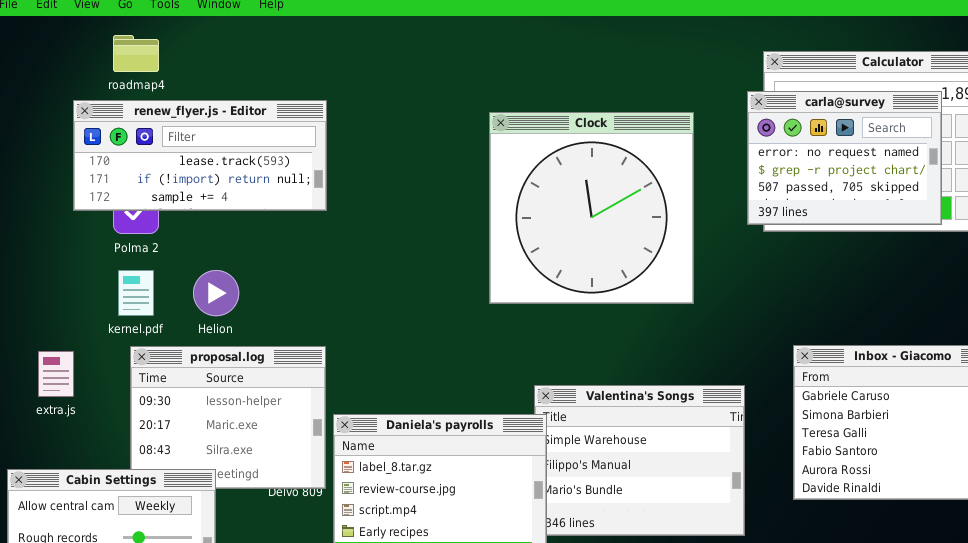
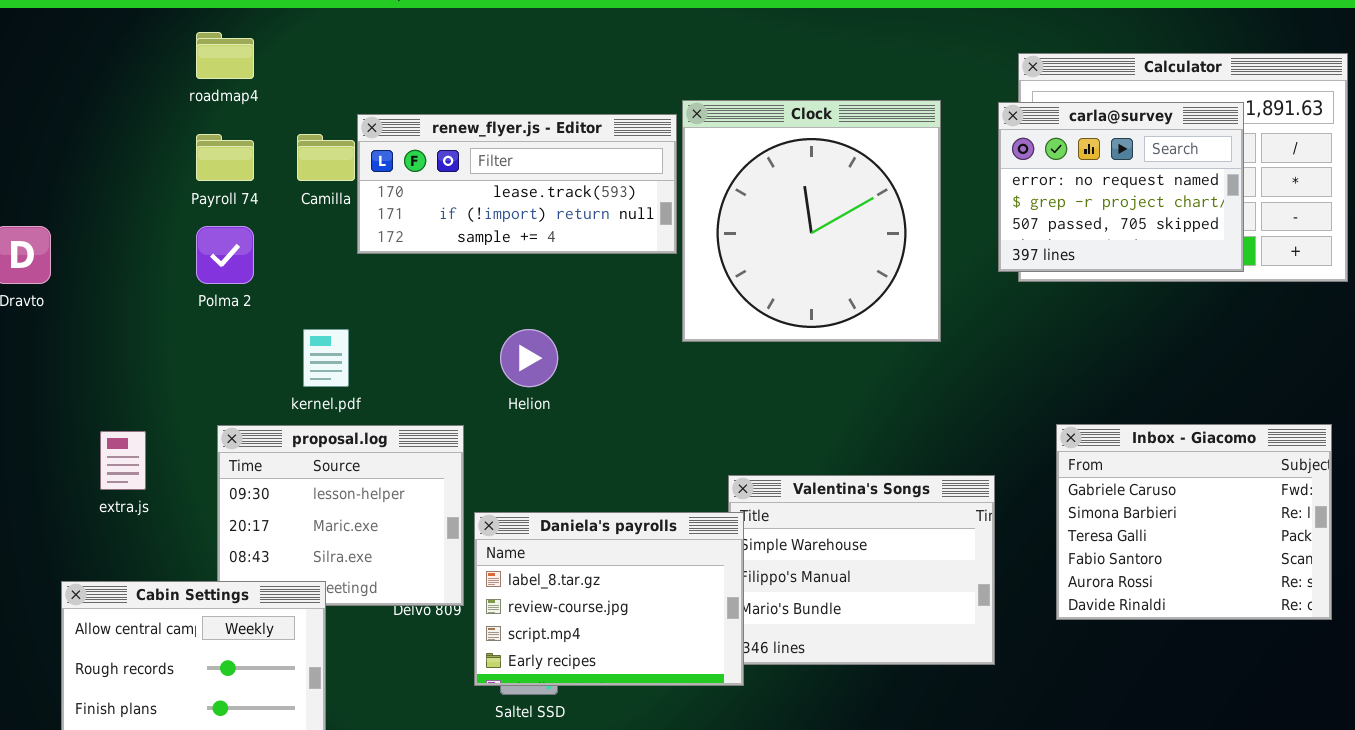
renew_flyer.js - Editor: [73,100,327,211] -> [357,114,677,254], moved
Clock: [489,112,694,304] -> [682,100,941,342], moved
kernel.pdf: [118,270,154,316] -> [303,329,349,387], moved
Helion: [193,270,239,316] -> [500,329,558,387], moved

